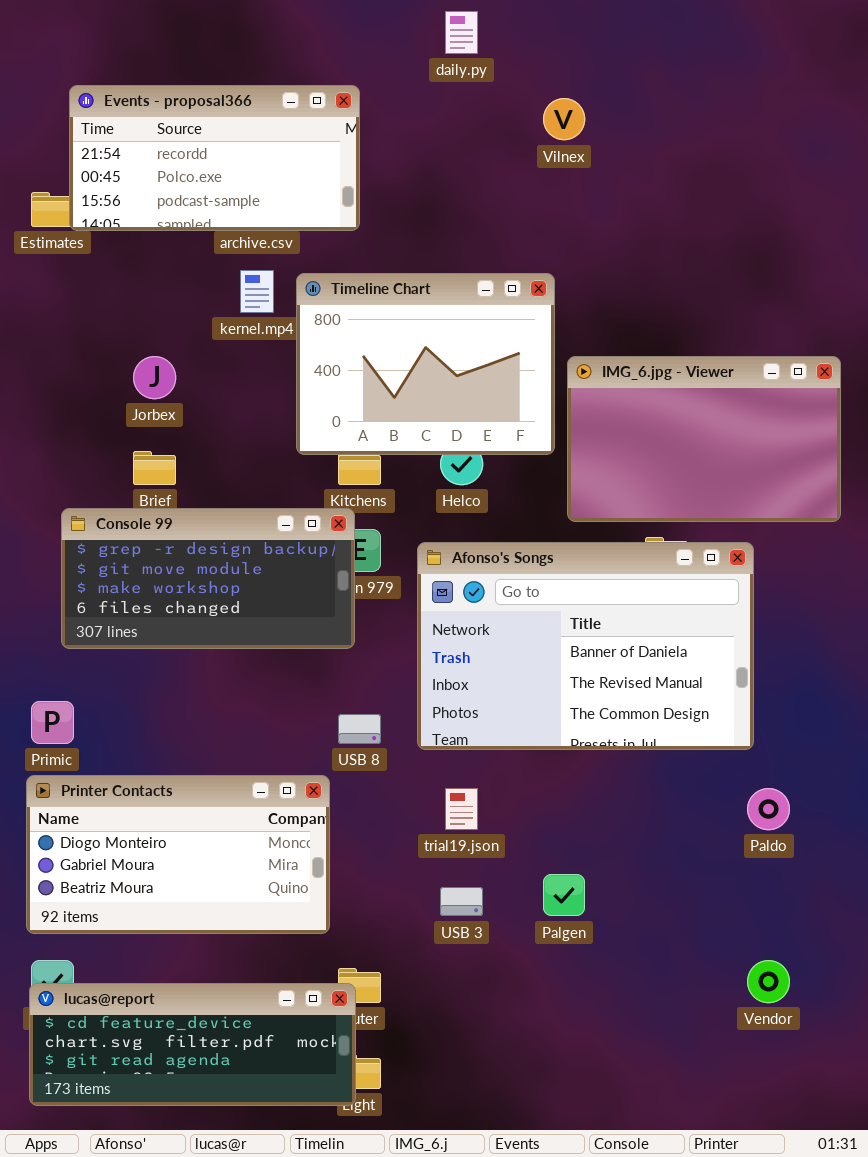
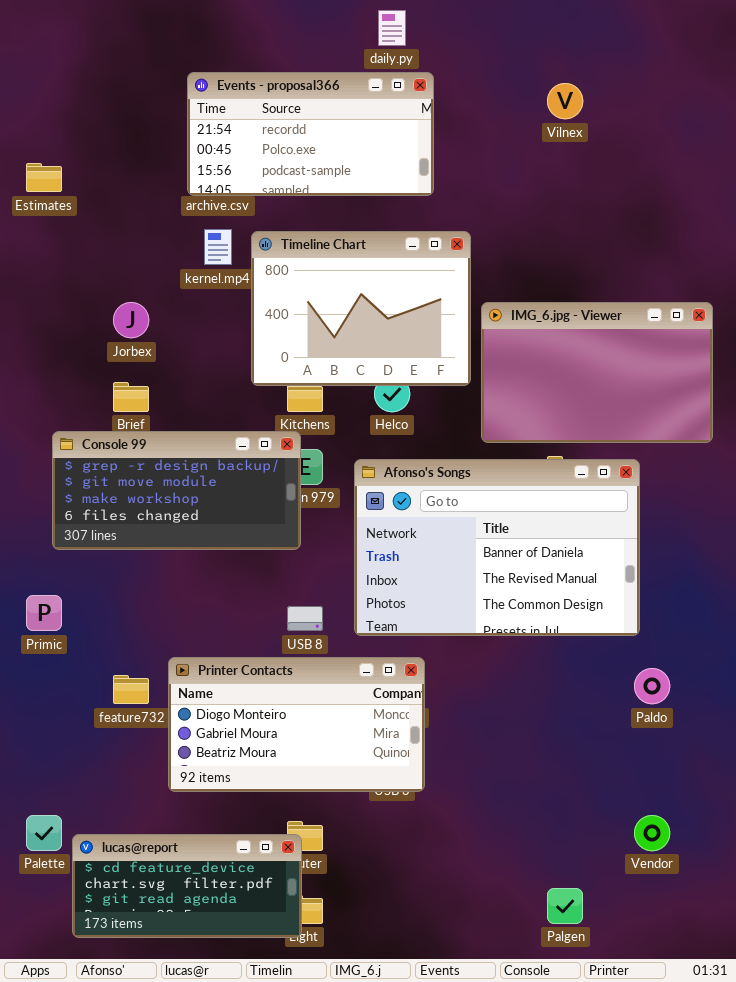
Events - proposal366: [69,85,360,231] -> [187,72,434,196], moved
Vilnex: [543,98,585,140] -> [547,83,583,119], moved
Printer Contacts: [26,775,330,934] -> [168,657,425,792], moved
Palgen: [543,874,585,916] -> [547,888,583,924], moved
lucas@report: [29,983,356,1106] -> [72,834,302,938], resized

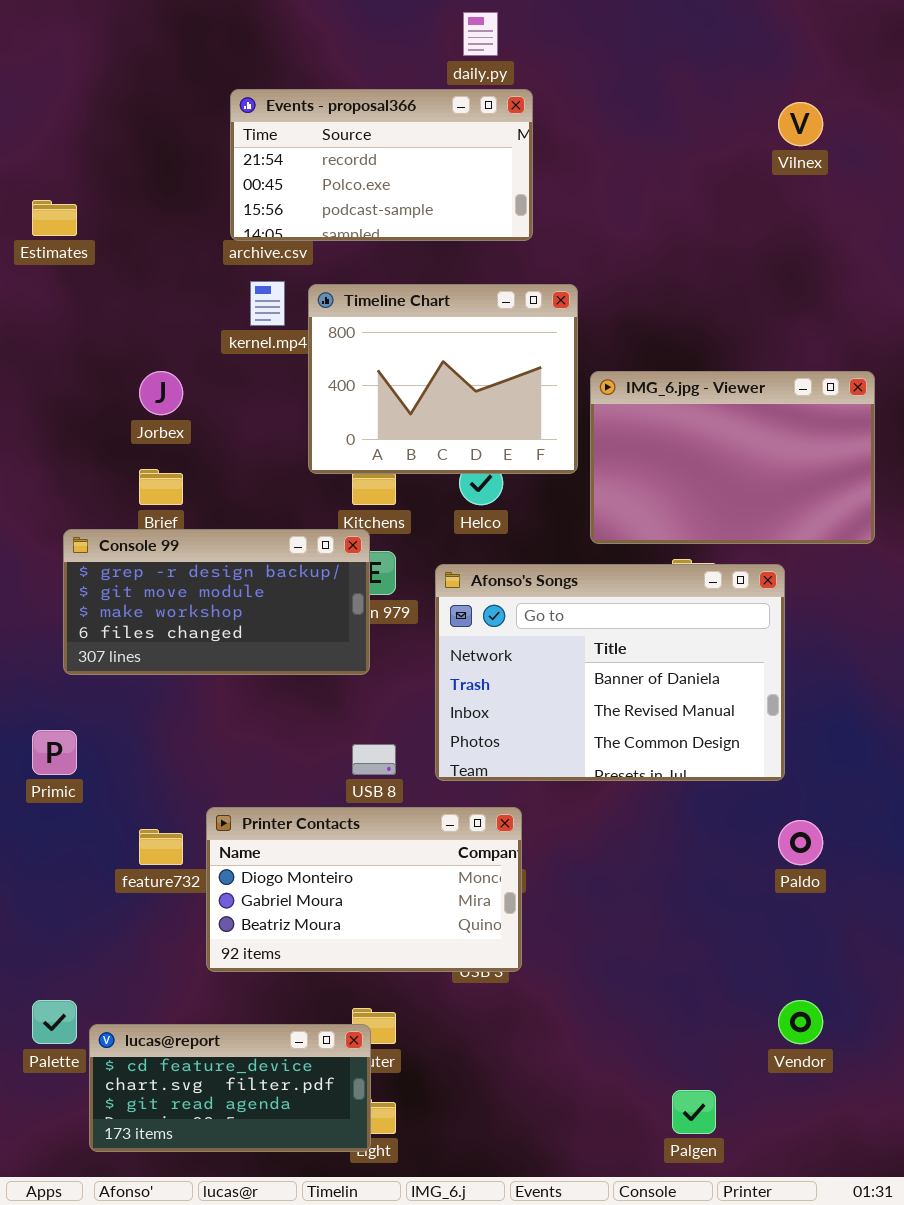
Vilnex: [547,83,583,119] -> [778,102,823,146], moved

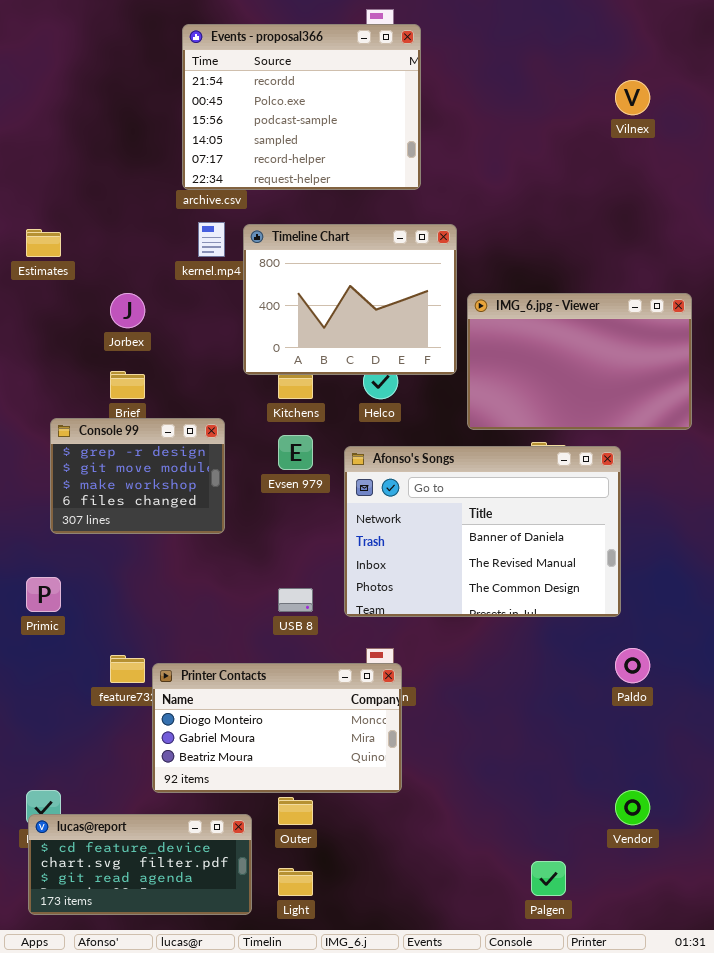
Events - proposal366: [230,89,533,241] -> [182,24,421,190], resized
Estimates: [32,200,77,236] -> [26,229,61,257], moved
Console 99: [63,529,370,675] -> [50,418,225,534], resized
Printer Contacts: [206,807,522,972] -> [152,663,402,793], moved
lucas@report: [89,1024,371,1152] -> [28,814,252,915], moved

